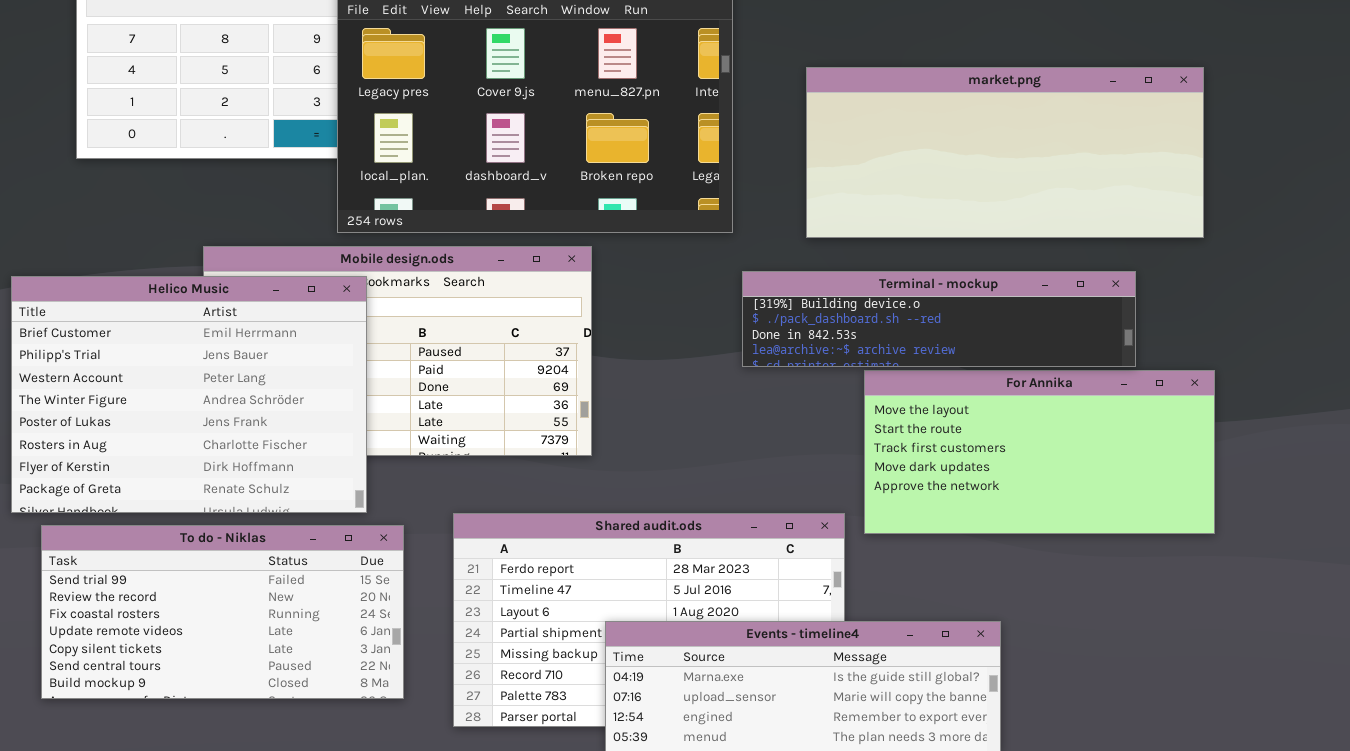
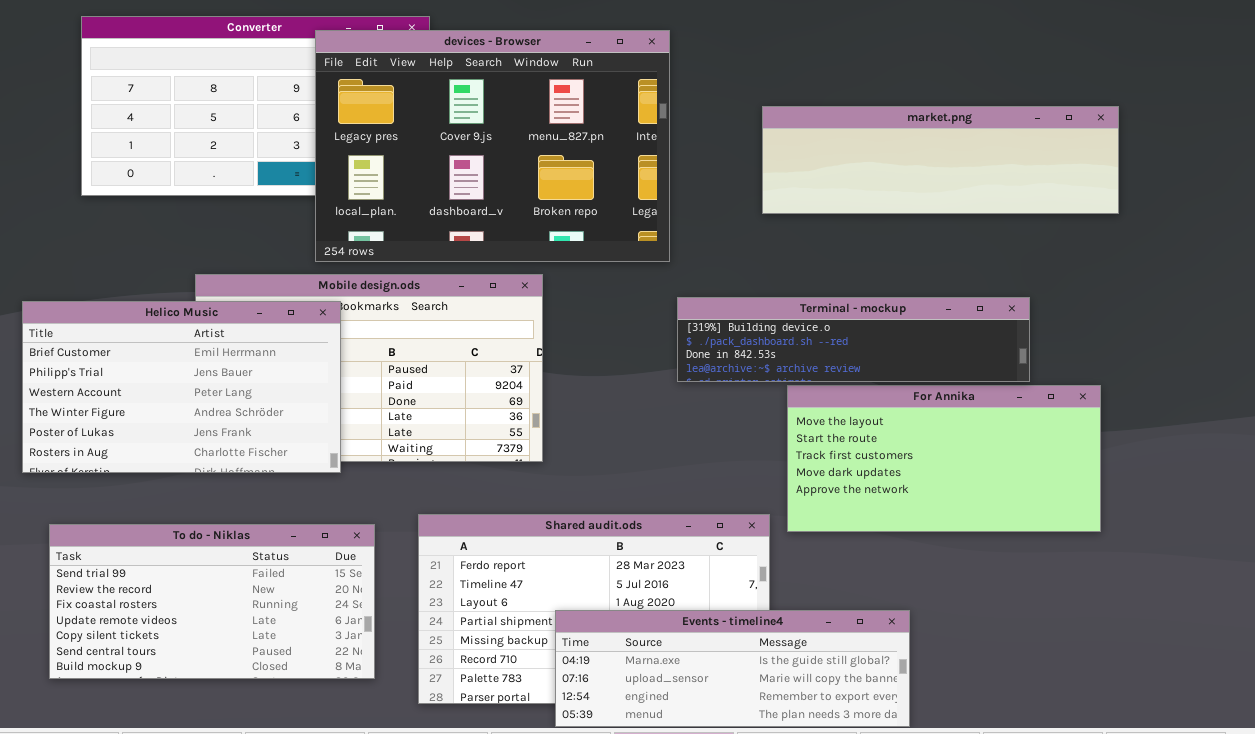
market.png: [806,67,1204,238] -> [762,106,1119,214], moved, resized
Helico Music: [11,276,367,513] -> [22,301,341,473], resized

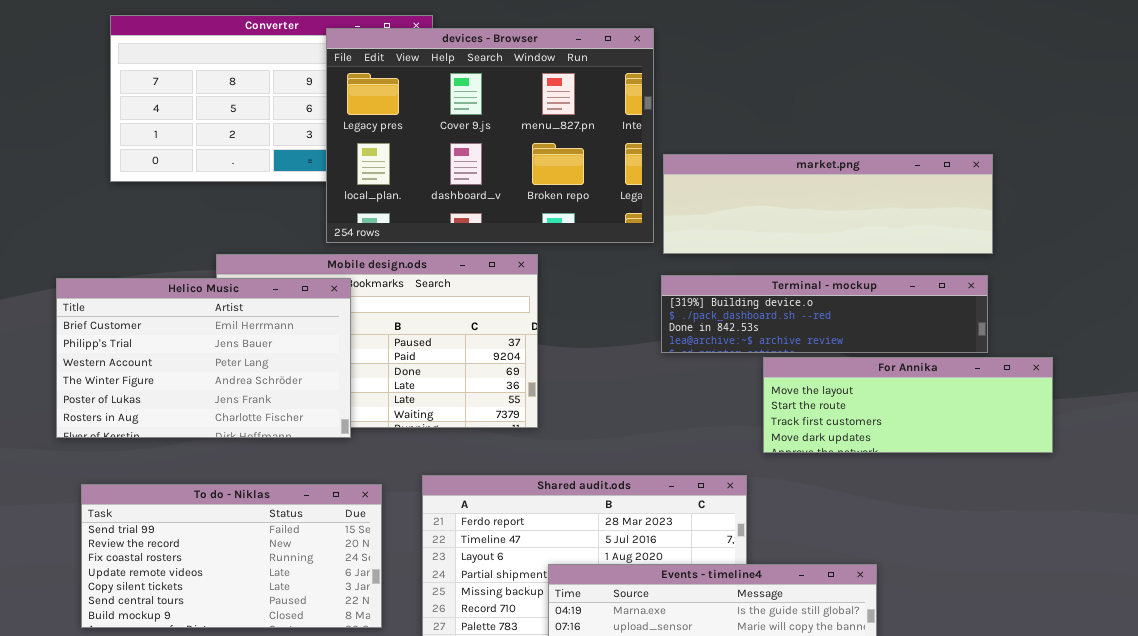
market.png: [762,106,1119,214] -> [663,154,993,254], moved
For Annika: [787,385,1101,532] -> [763,357,1053,453], resized

